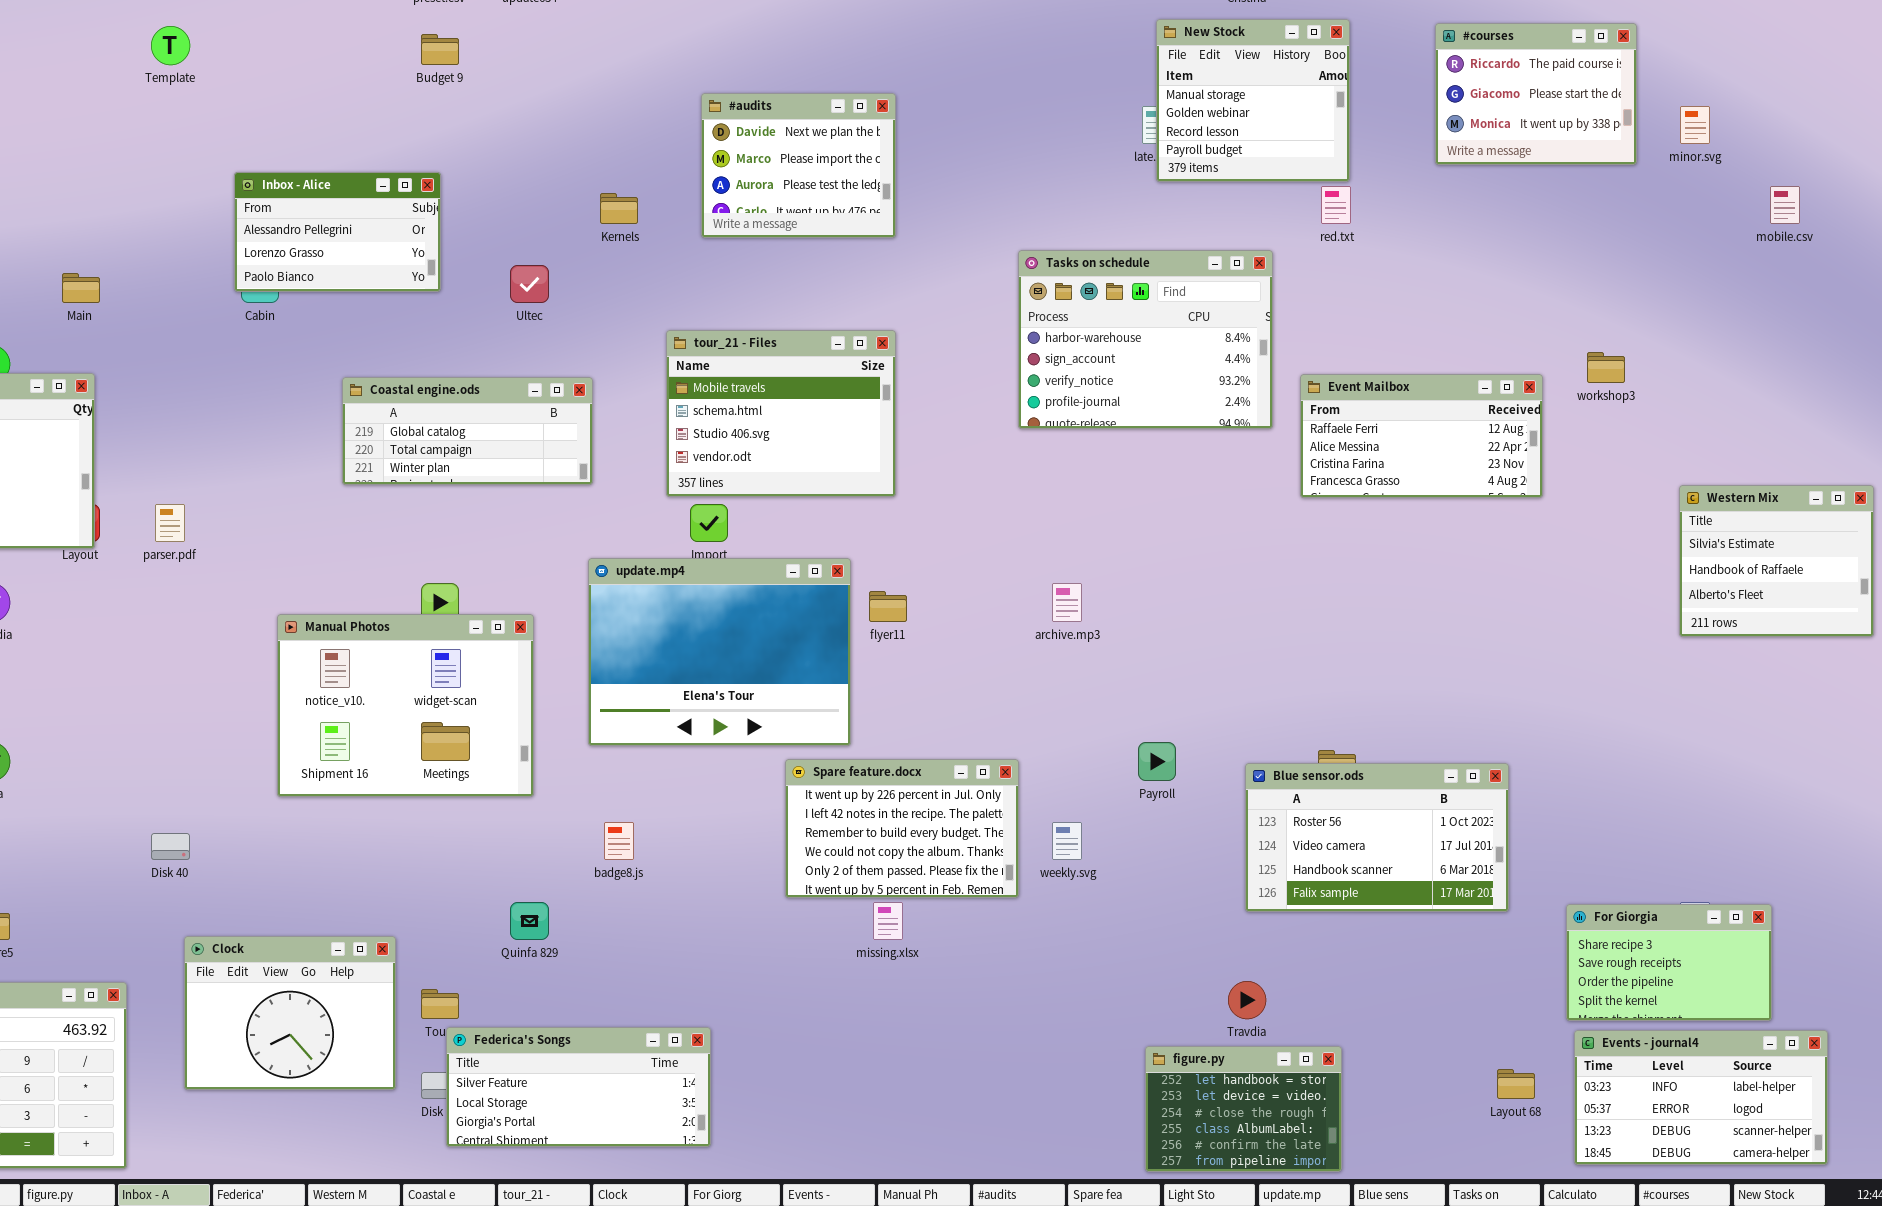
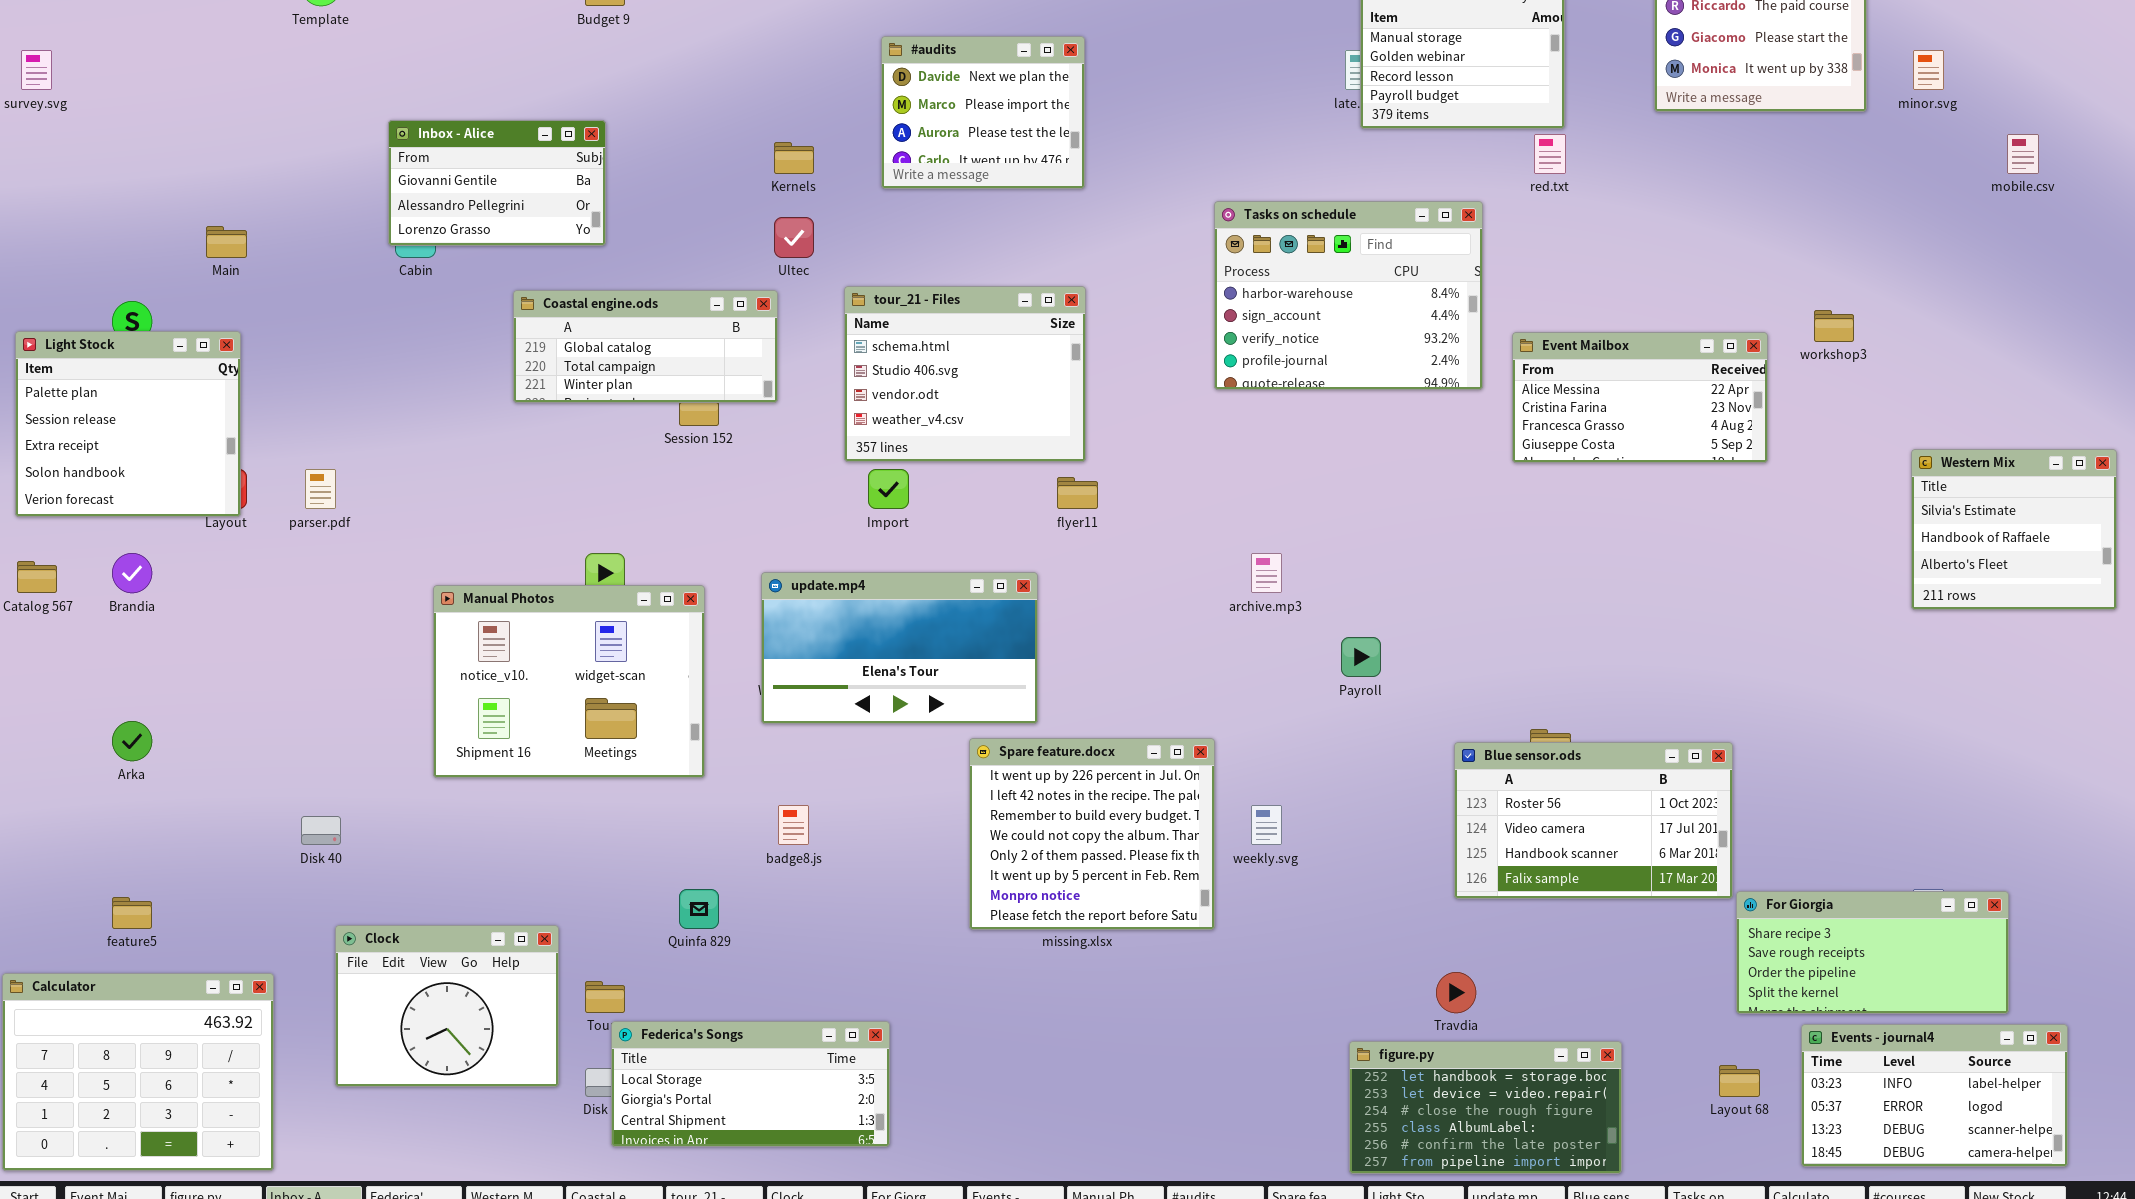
Inbox - Alice: [234,172,441,292] -> [388,120,606,246], scrolled up 1 row
Ultec: [510,265,549,303] -> [774,217,814,258], moved
tour_21 - Files: [666,330,896,497] -> [844,286,1086,462], scrolled down 1 row
Event Mailbox: [1300,374,1543,498] -> [1512,332,1768,463], scrolled down 1 row
Coastal engine.ods: [342,377,593,485] -> [513,290,778,403], moved
update.mp4: [588,558,851,746] -> [761,572,1038,724], resized
flyer11: [869,591,907,622] -> [1057,477,1098,509], moved
Payroll: [1138,742,1176,781] -> [1341,637,1381,677], moved
Spare feature.docx: [785,759,1019,898] -> [969,738,1215,930], resized
For Giorgia: [1566,904,1772,1021] -> [1736,891,2009,1014], resized
Federica's Songs: [446,1027,711,1147] -> [611,1021,890,1147], scrolled down 1 row
figure.py: [1145,1046,1342,1172] -> [1349,1041,1622,1174], resized

